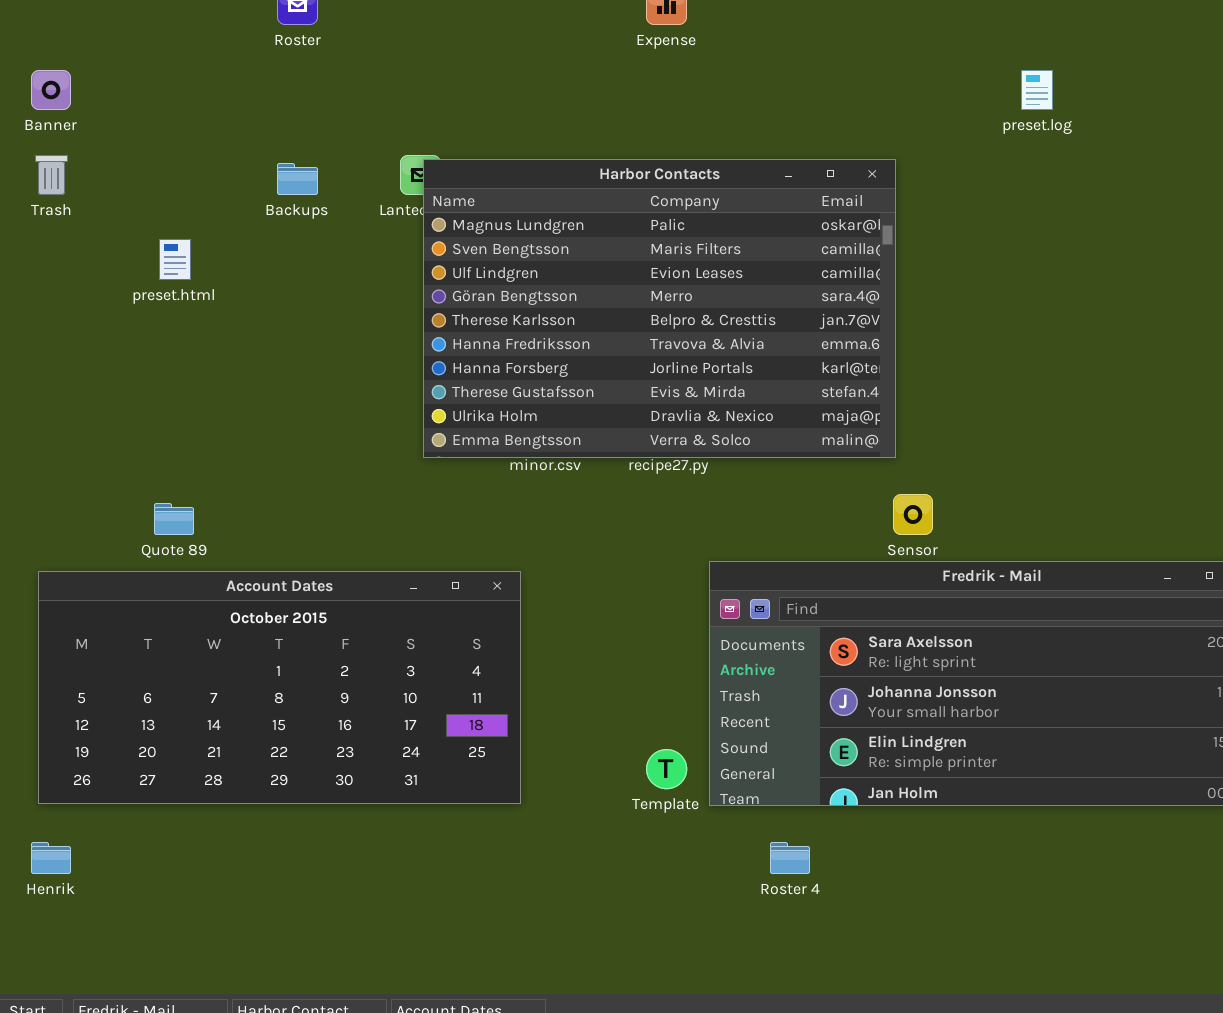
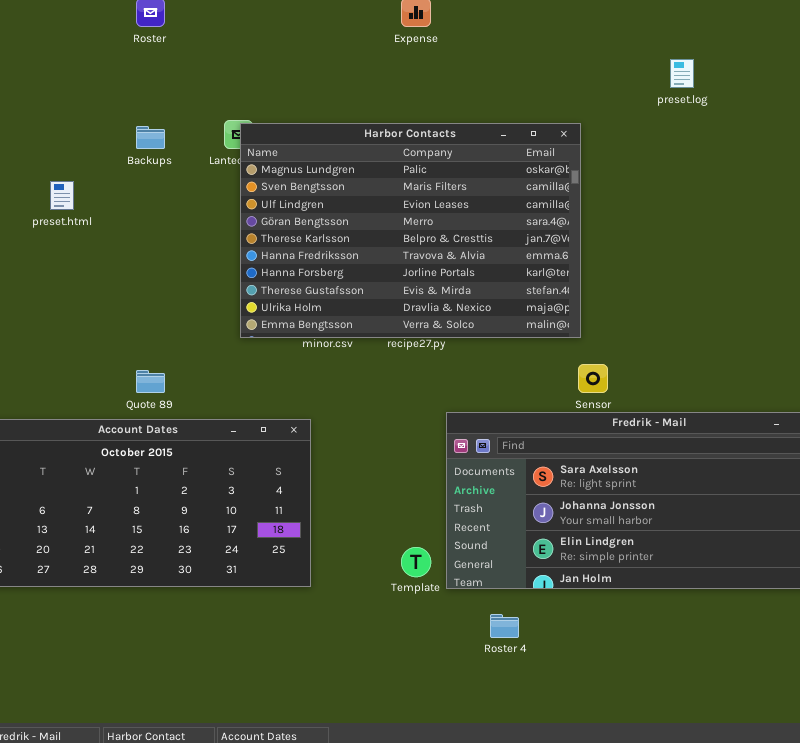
Quote 89: [154,503,194,535] -> [136,370,165,393], moved

